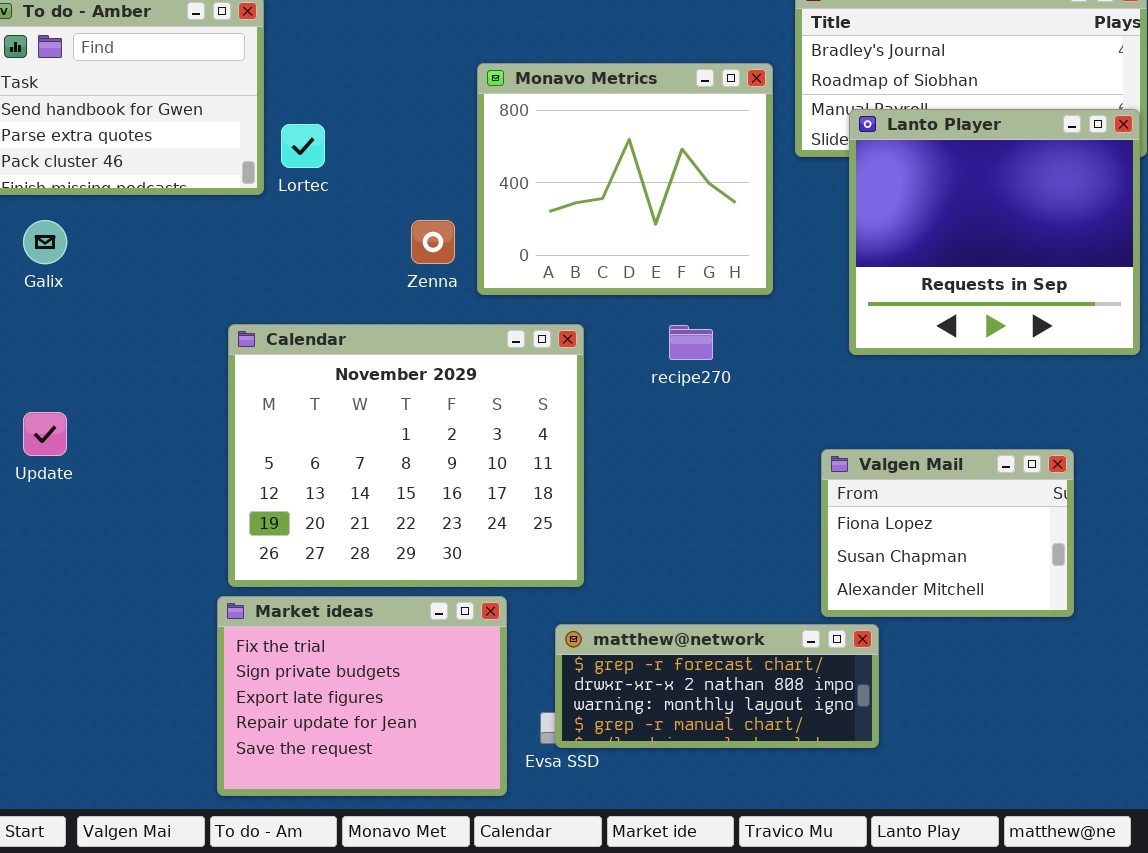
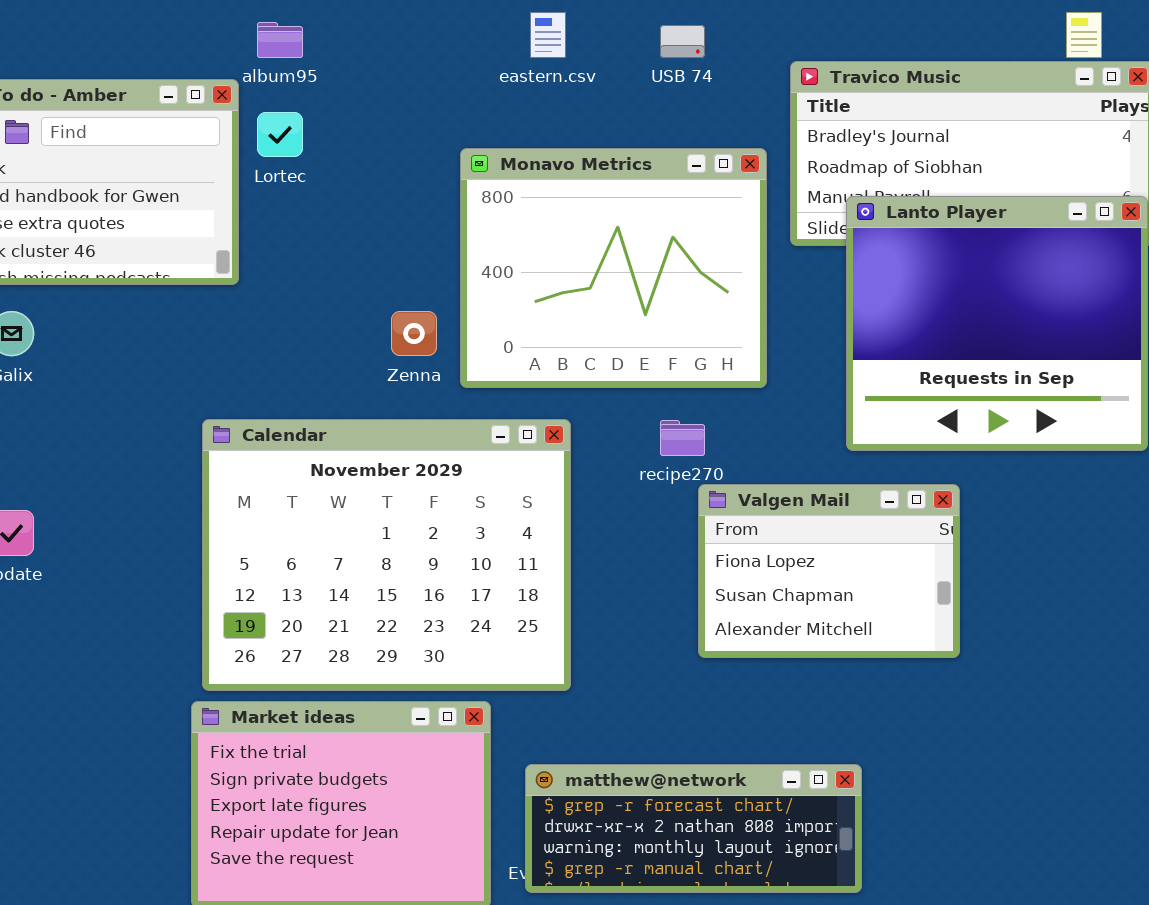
Lortec: [281,124,325,168] -> [257,112,303,157], moved
Valgen Mail: [821,449,1074,617] -> [698,484,960,658], moved
matthew@network: [555,624,879,748] -> [525,764,862,893], moved

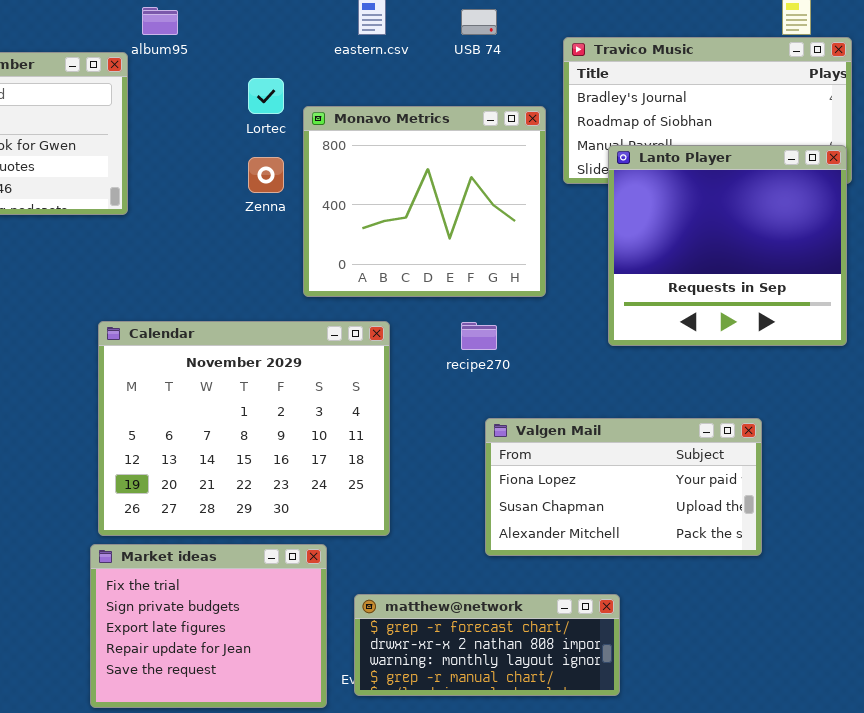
Lortec: [257,112,303,157] -> [248,78,284,114], moved
Zenna: [391,311,437,356] -> [248,157,284,193], moved
Valgen Mail: [698,484,960,658] -> [485,418,762,556], moved, resized

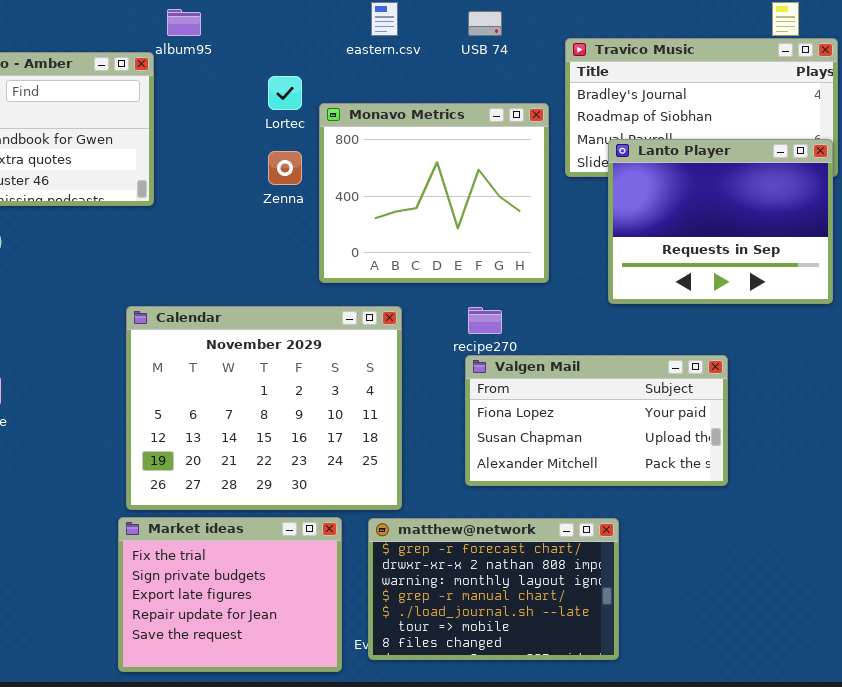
Lanto Player: [608,145,847,346] -> [608,139,833,304], resized
Valgen Mail: [485,418,762,556] -> [465,355,728,486], moved
matthew@network: [354,594,620,696] -> [368,518,619,660], resized

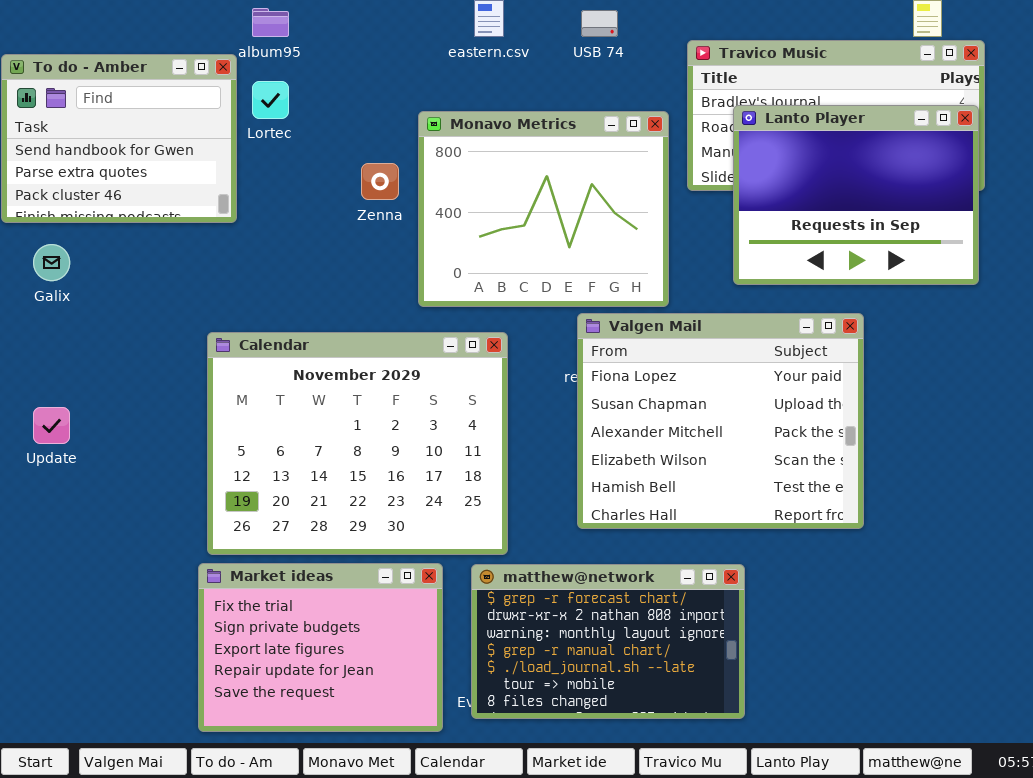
Lortec: [268,76,302,110] -> [252,81,289,119], moved
Lanto Player: [608,139,833,304] -> [733,105,979,285], moved
Valgen Mail: [465,355,728,486] -> [577,313,864,529], resized

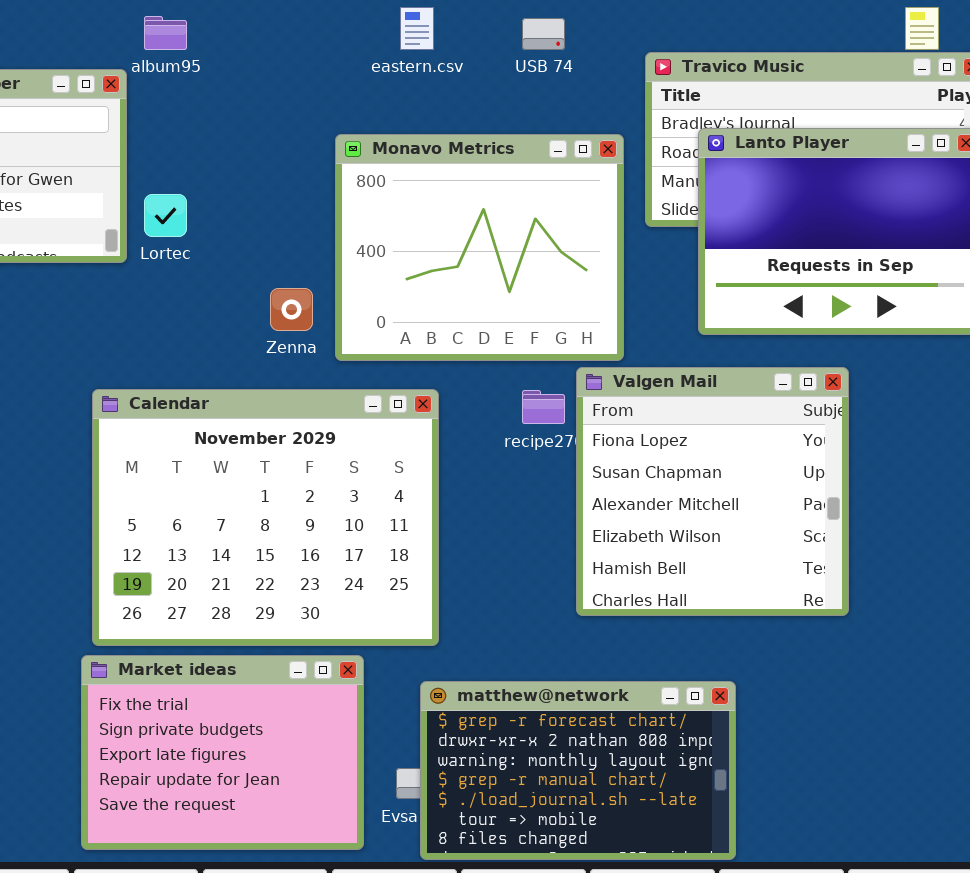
Lortec: [252,81,289,119] -> [144,194,187,237], moved
Zenna: [361,163,399,200] -> [270,288,313,331], moved
Valgen Mail: [577,313,864,529] -> [576,367,849,616], resized
matthew@network: [471,564,745,719] -> [420,681,736,860], moved

